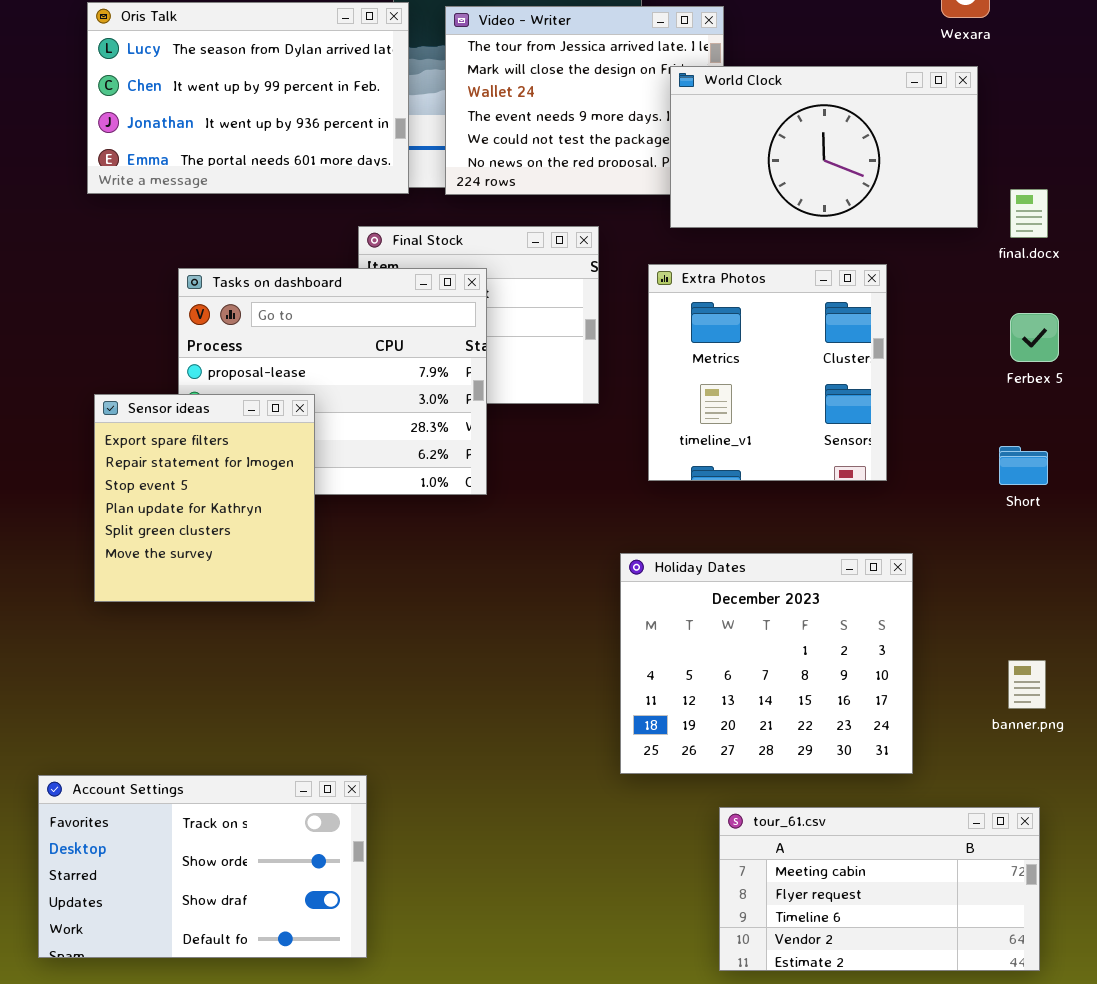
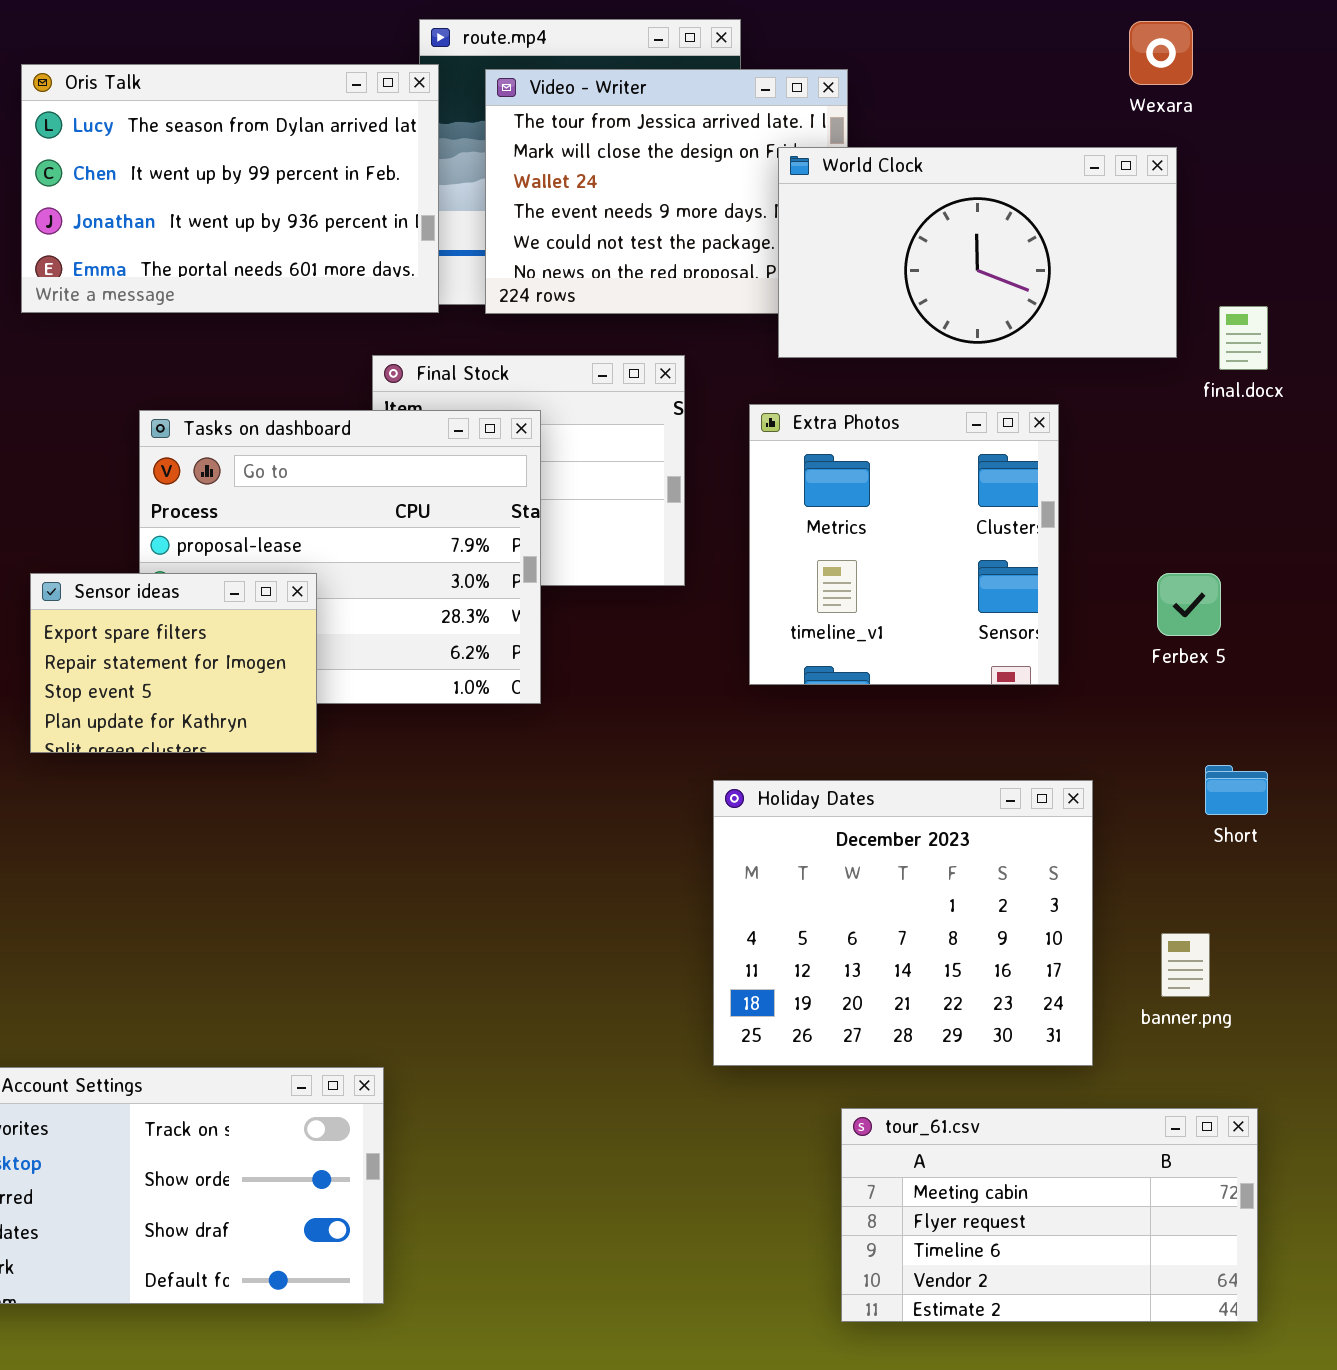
Ferbex 5: [1010,313,1059,362] -> [1157,573,1221,636], moved
Sensor ideas: [94,394,315,602] -> [30,573,317,753], resized
Short: [999,446,1048,485] -> [1205,765,1268,815], moved
banner.png: [1008,660,1046,709] -> [1161,933,1210,997], moved

